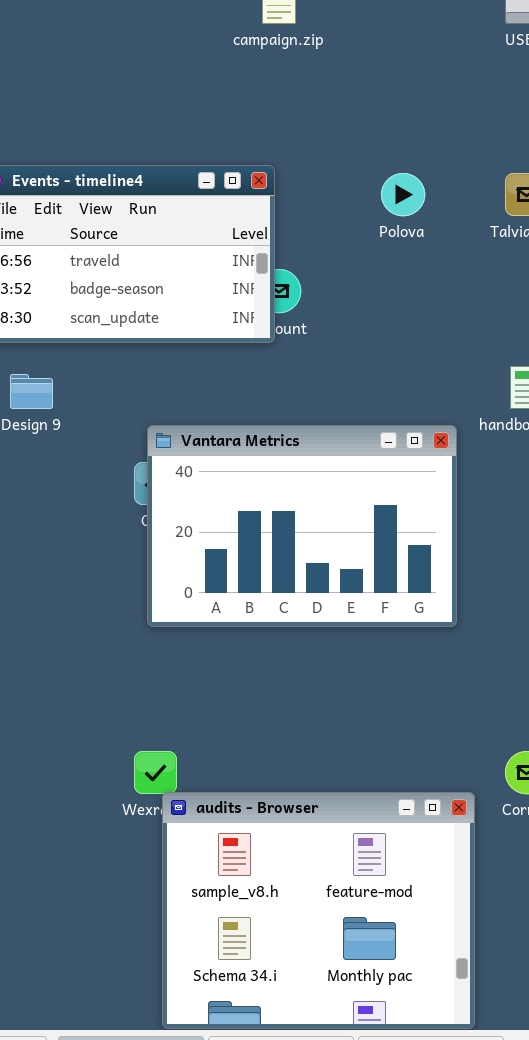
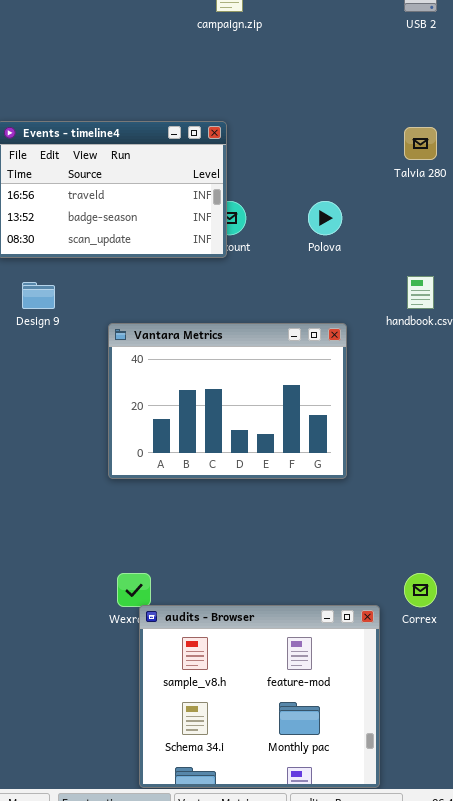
Polova: [381,173,425,216] -> [308,201,342,235], moved
Vantara Metrics: [147,425,457,627] -> [108,323,347,479], moved

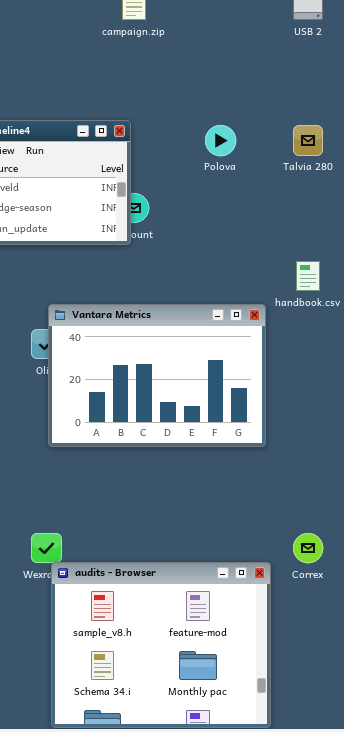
Polova: [308,201,342,235] -> [205,125,236,156], moved
Vantara Metrics: [108,323,347,479] -> [48,304,266,447], moved

